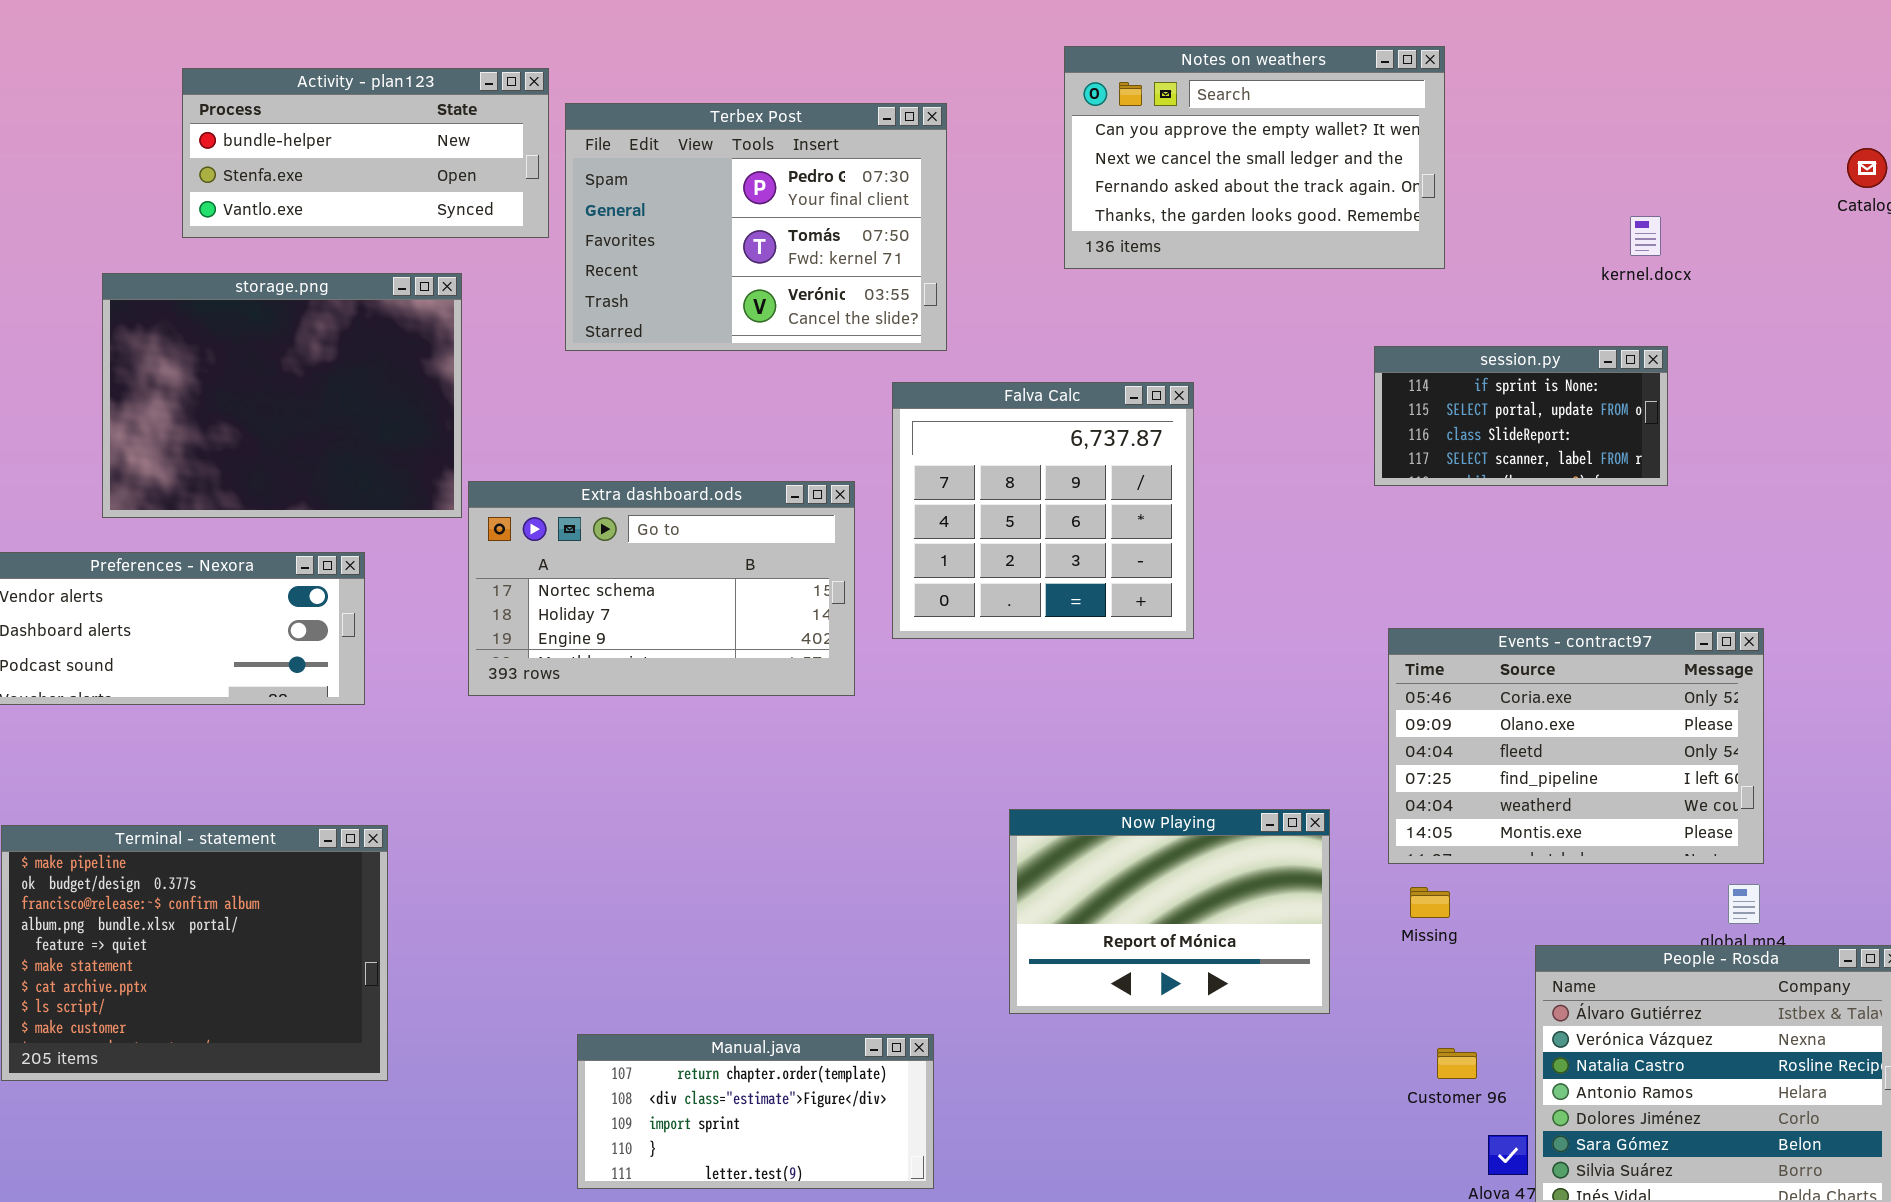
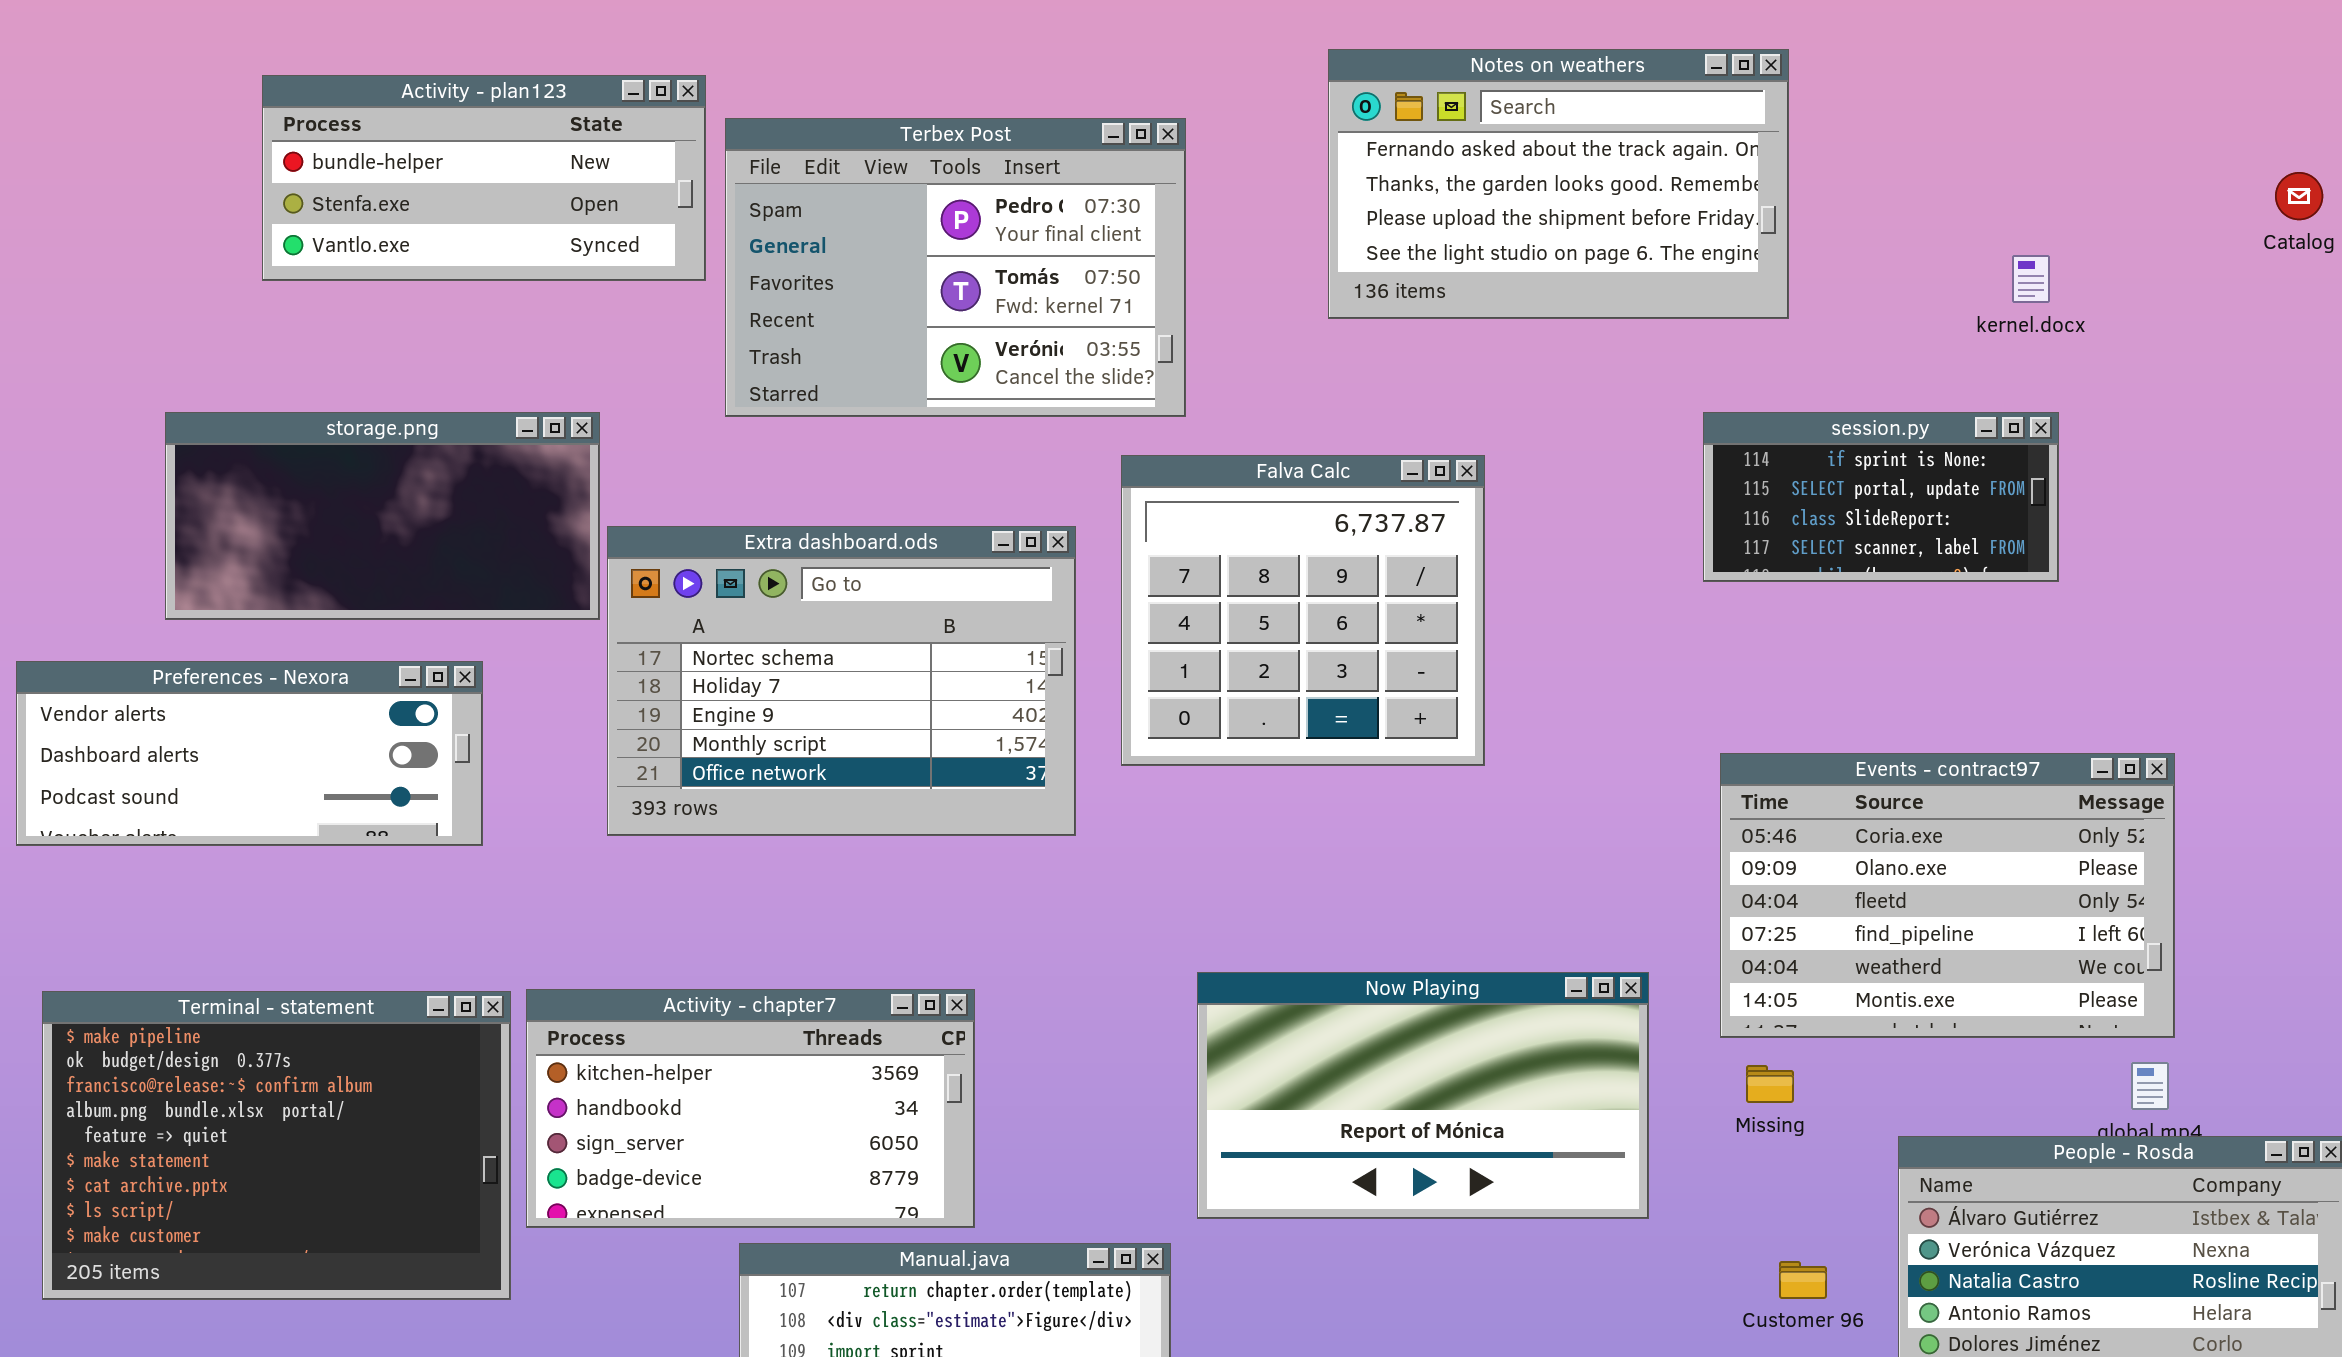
Notes on weathers: [1064,46,1445,269] -> [1328,49,1789,319], scrolled down 2 rows
storage.png: [102,273,462,518] -> [165,412,600,620], resized
Extra dashboard.ods: [468,481,855,696] -> [607,526,1076,836], resized
Now Playing: [1009,809,1330,1014] -> [1197,972,1649,1219], resized
Activity - chapter7: none -> [526,989,975,1228], opened

